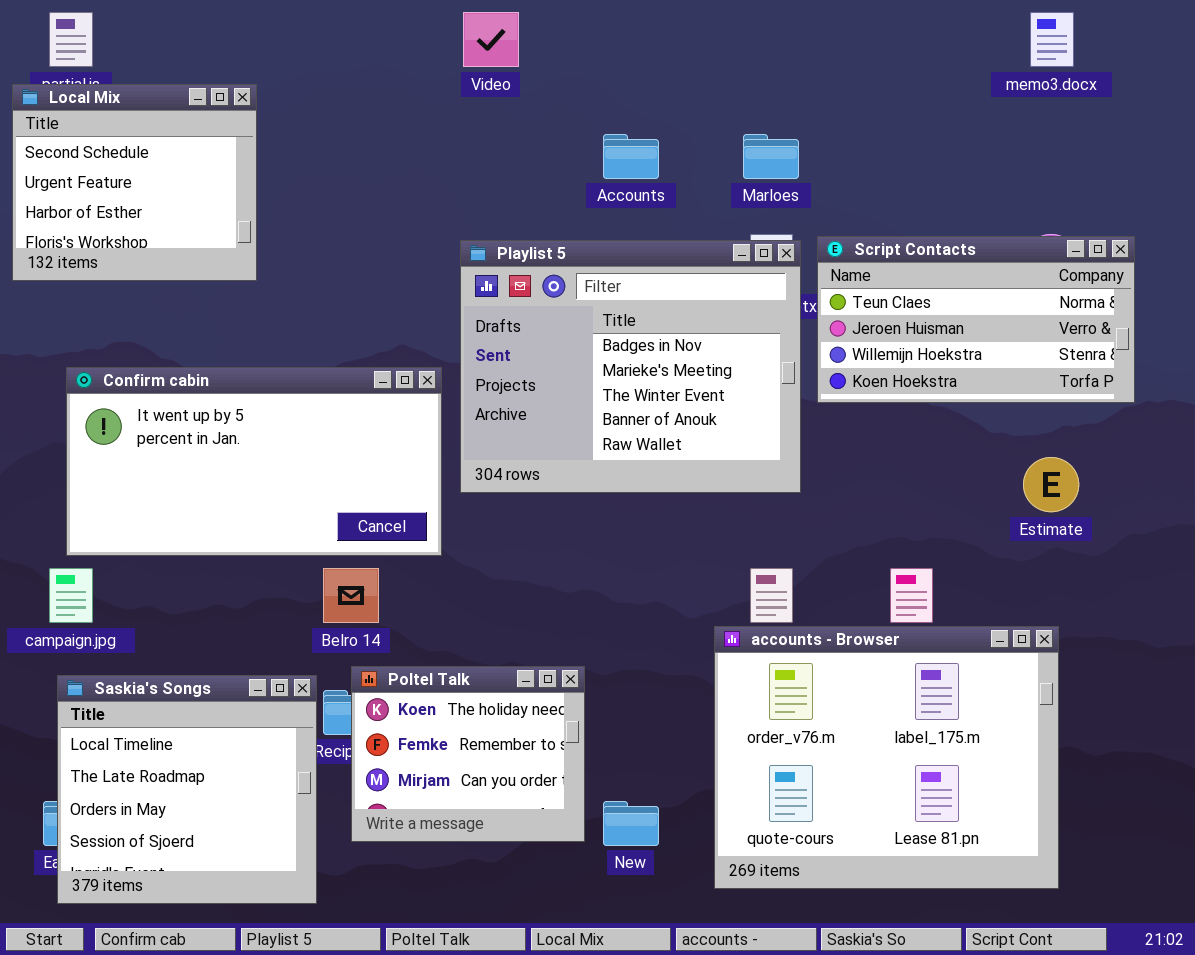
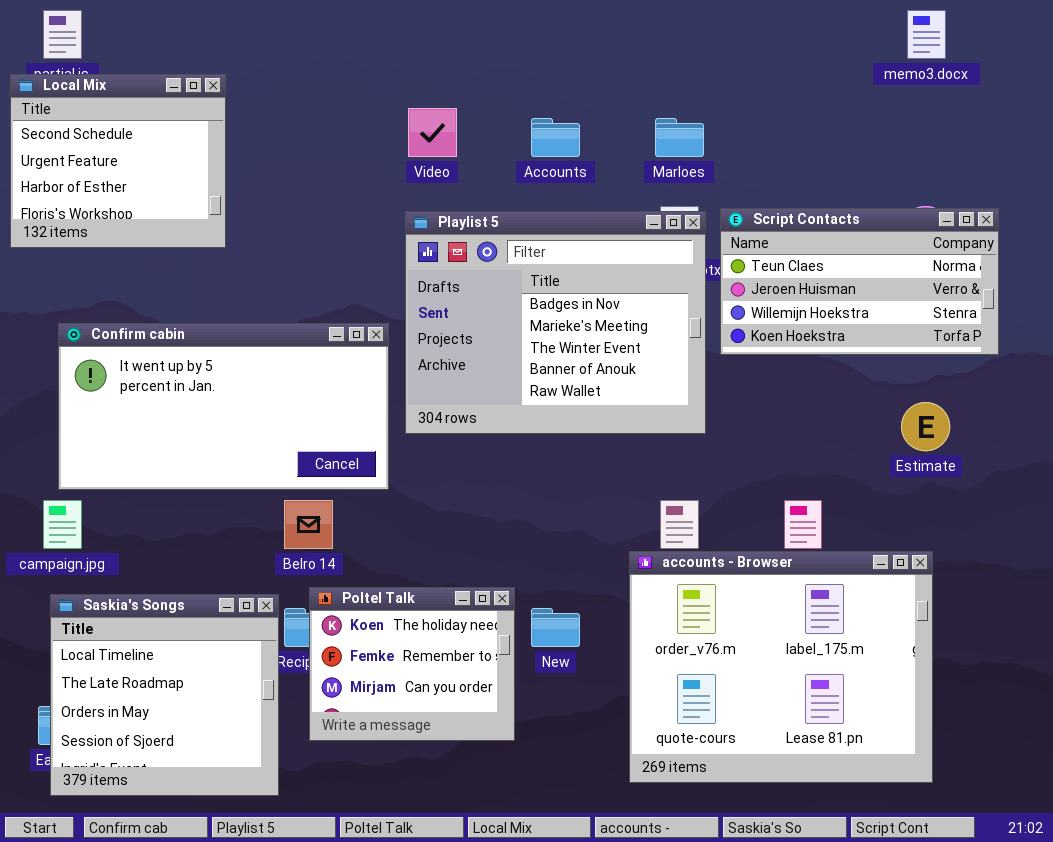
Video: [463,12,519,67] -> [408,108,457,157], moved
New: [603,801,659,846] -> [531,608,580,647], moved

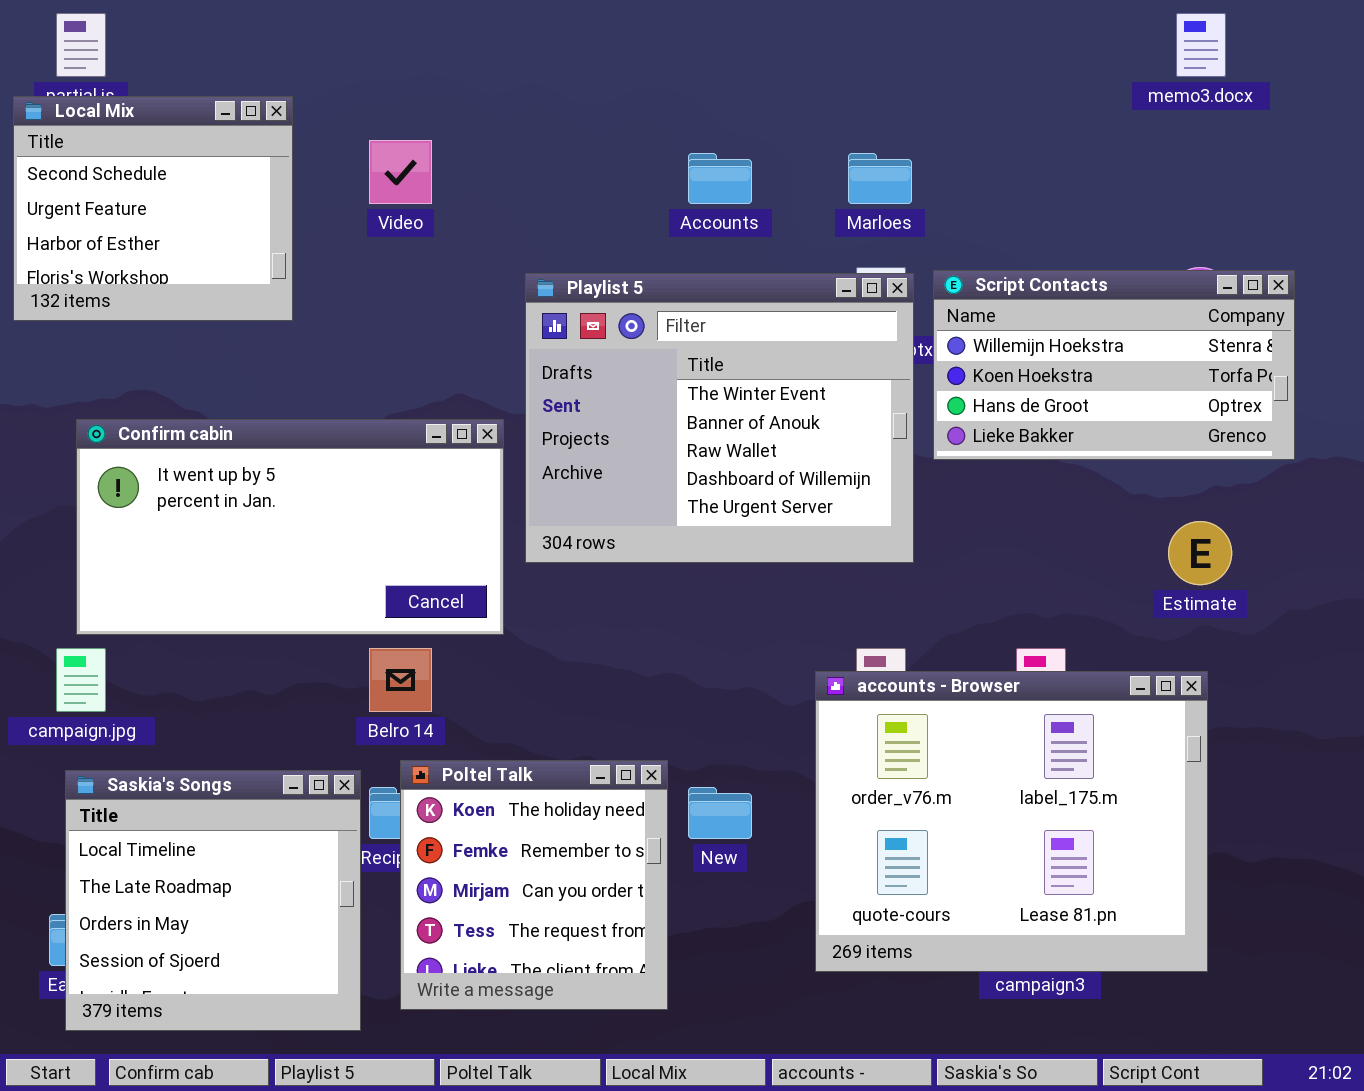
Video: [408,108,457,157] -> [369,140,432,204], moved
Script Contacts: [720,208,999,355] -> [933,270,1295,460], scrolled down 2 rows
Playlist 5: [405,211,706,434] -> [525,273,914,563], scrolled down 2 rows
accounts - Browser: [629,551,933,783] -> [815,671,1208,972], moved
Poltel Talk: [309,587,515,741] -> [400,760,668,1010], resized

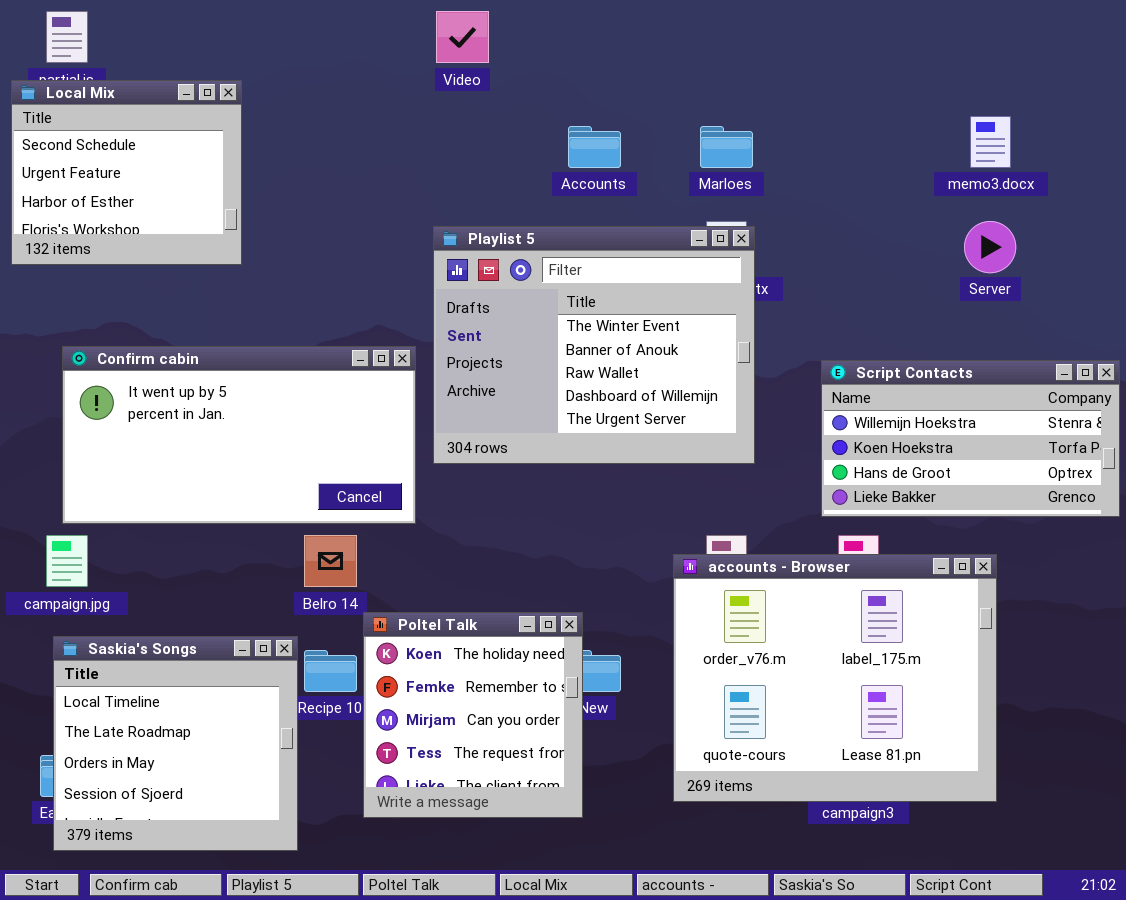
memo3.docx: [1176,13,1226,77] -> [970,116,1011,168], moved
Video: [369,140,432,204] -> [436,11,489,63], moved
Script Contacts: [933,270,1295,460] -> [821,360,1120,517], moved
Poltel Talk: [400,760,668,1010] -> [363,612,583,818], moved

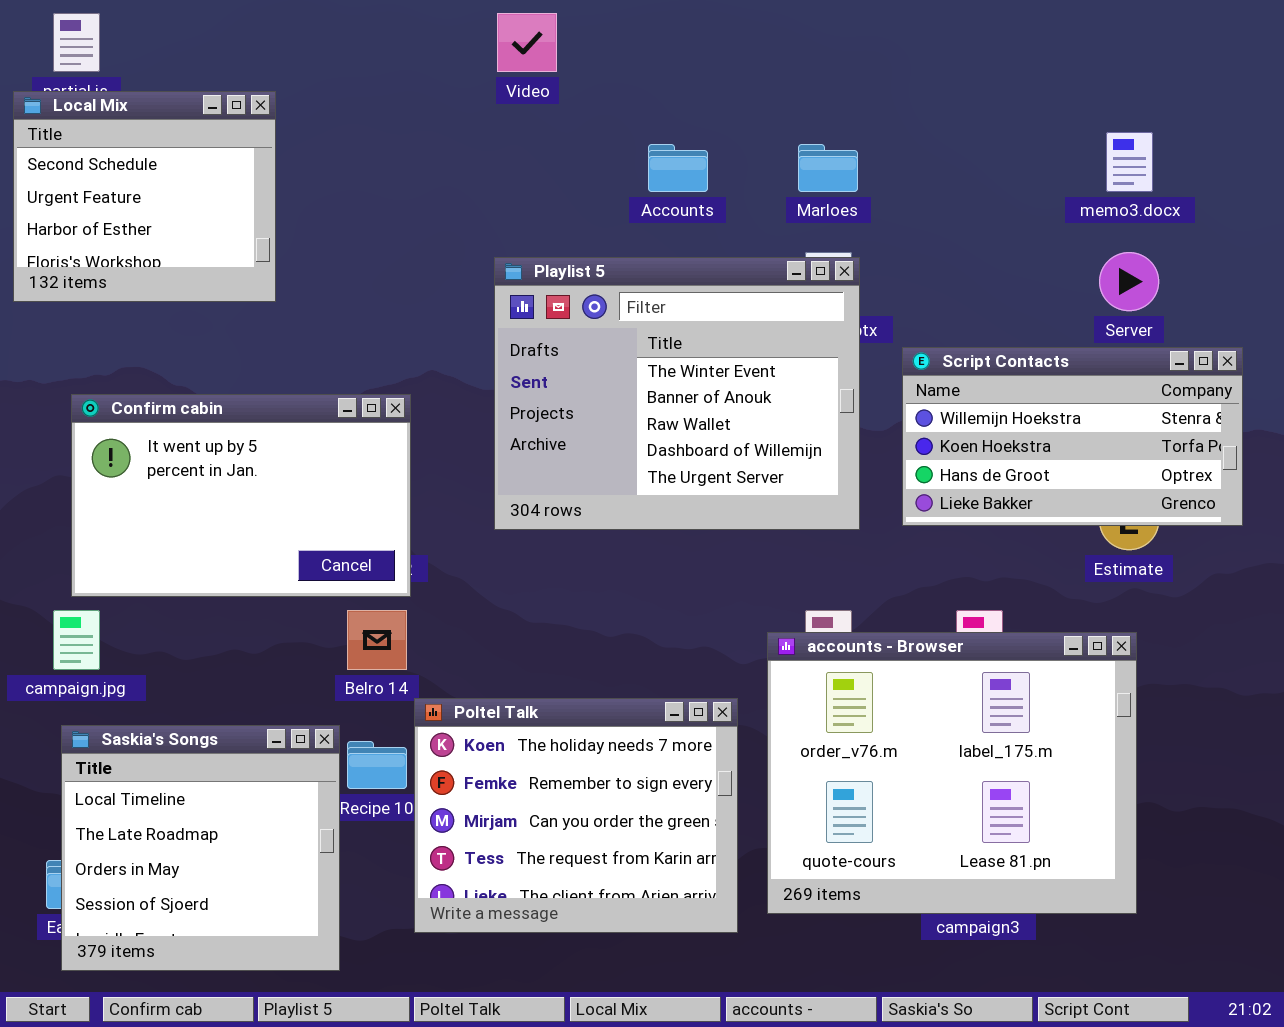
Confirm cabin: [62,346,416,524] -> [71,394,411,597], resized
Script Contacts: [821,360,1120,517] -> [902,347,1243,526], moved
Poltel Talk: [363,612,583,818] -> [414,698,738,933], resized

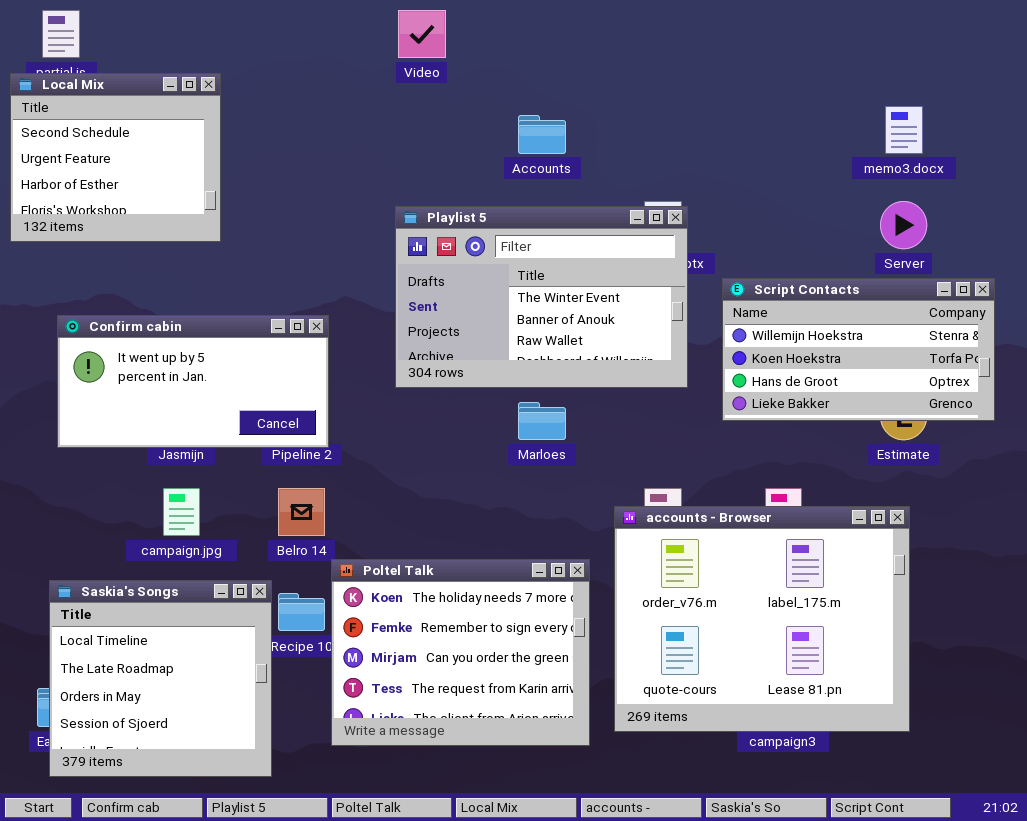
Marloes: [798,144,858,192] -> [518,402,566,440], moved
Playlist 5: [494,257,860,530] -> [395,206,688,388], resized
Confirm cabin: [71,394,411,597] -> [57,315,329,448], resized
campaign.jpg: [53,610,100,670] -> [163,488,200,536], moved

